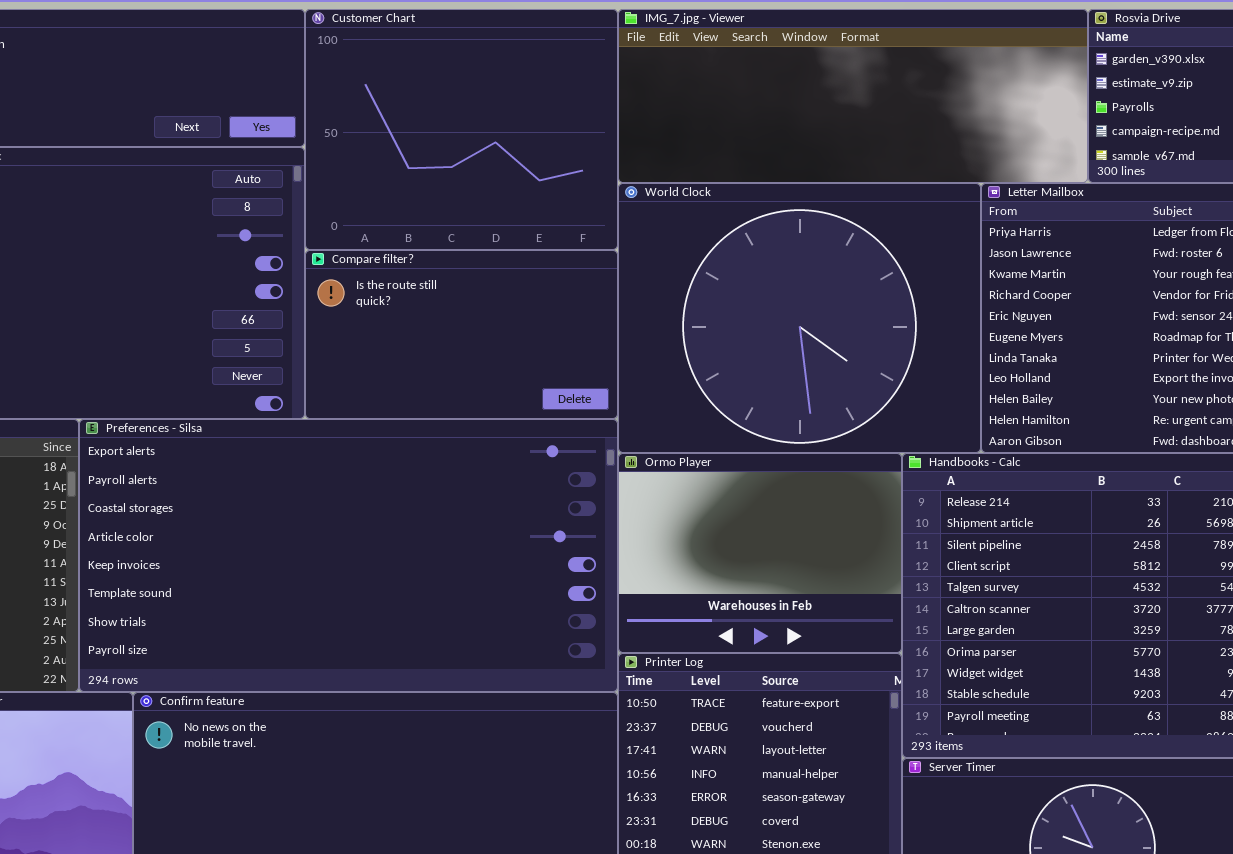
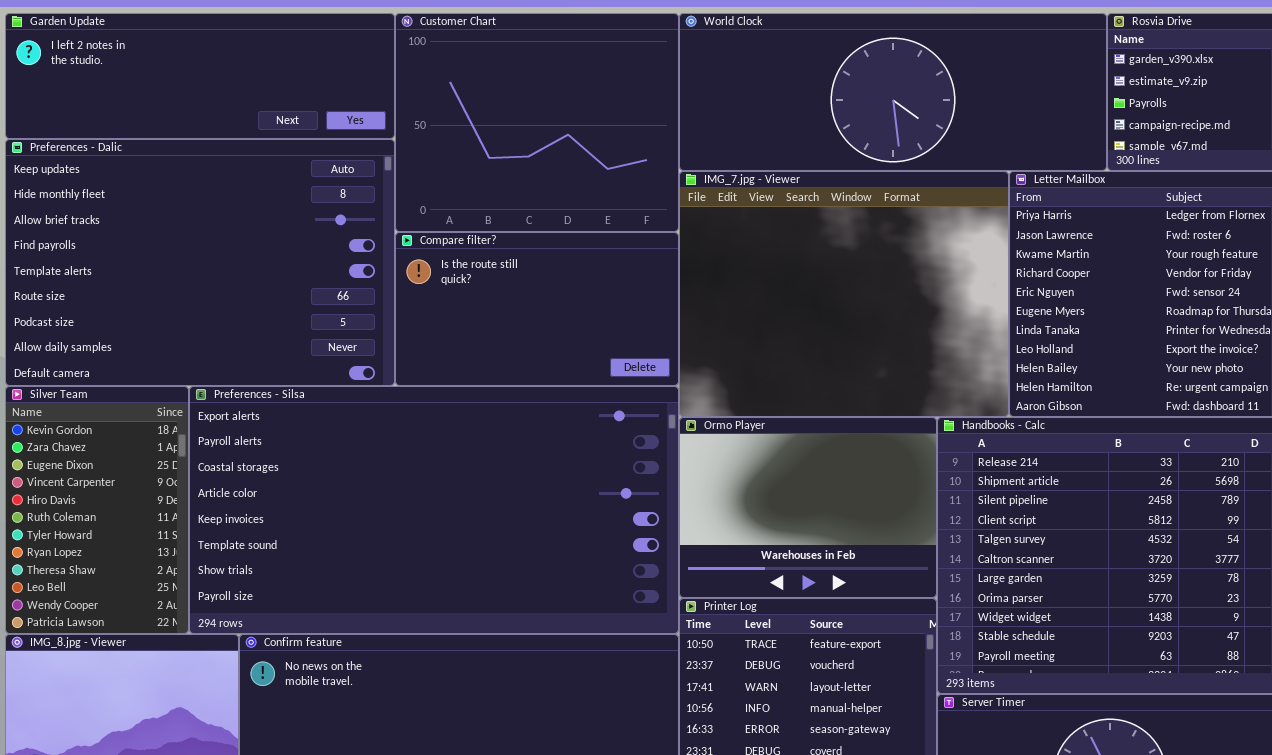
IMG_7.jpg - Viewer: [618,9,1088,183] -> [679,171,1009,417], moved, resized
World Clock: [618,183,981,453] -> [679,13,1107,171], moved, resized

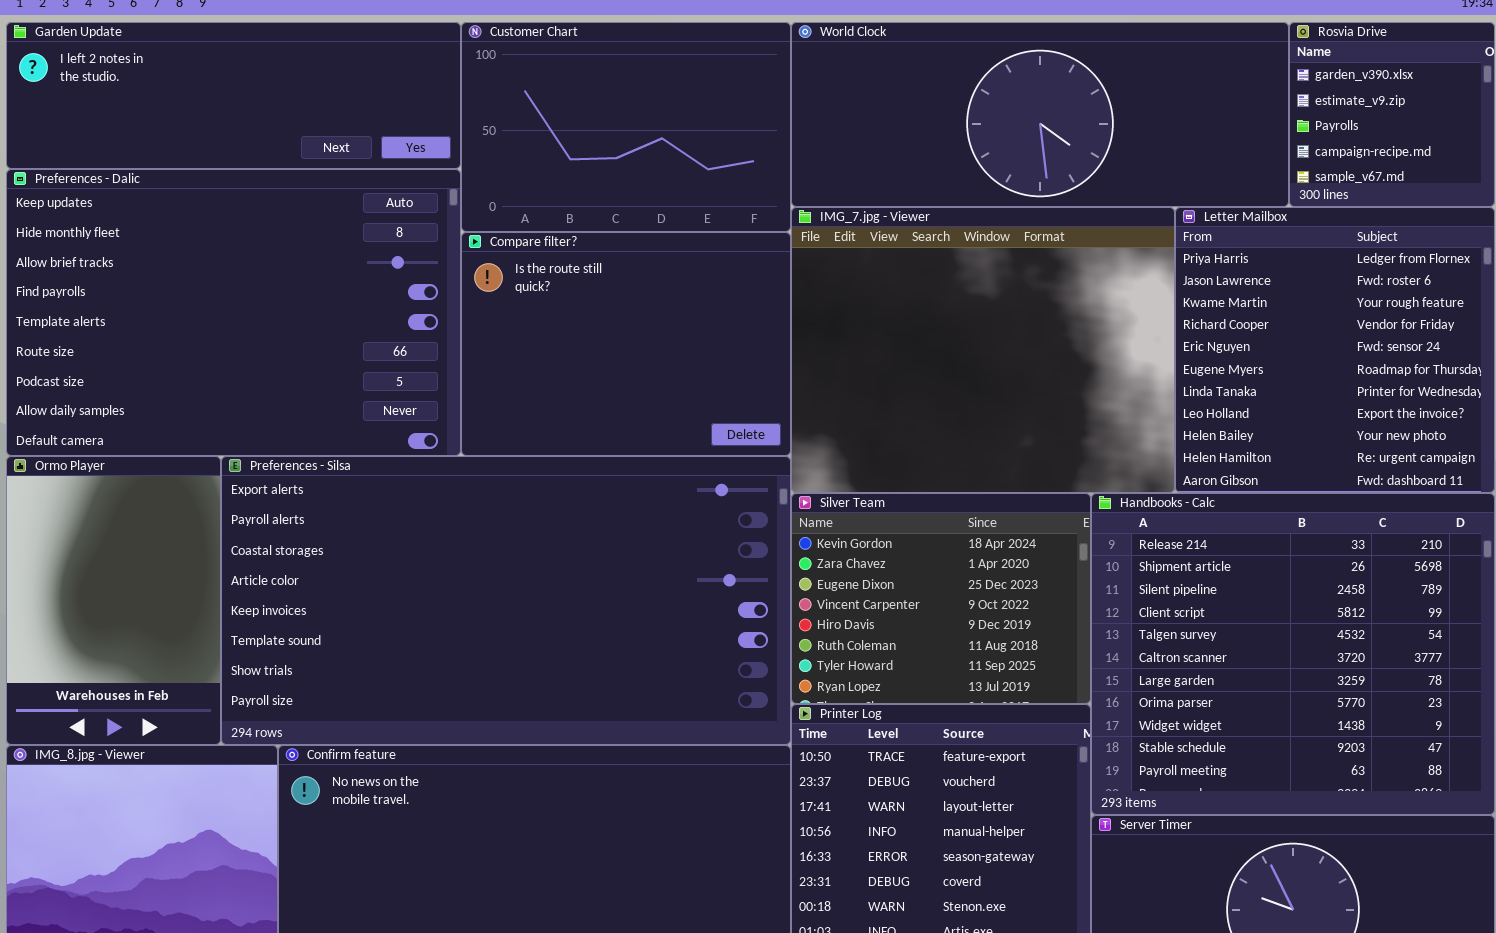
Customer Chart: [395,13,679,232] -> [461,22,791,232], resized
Compare filter?: [395,232,679,386] -> [461,232,791,456], resized
Silver Team: [5,386,189,634] -> [791,493,1091,704], moved, resized
Ormo Player: [679,417,937,598] -> [6,456,221,745], moved, resized

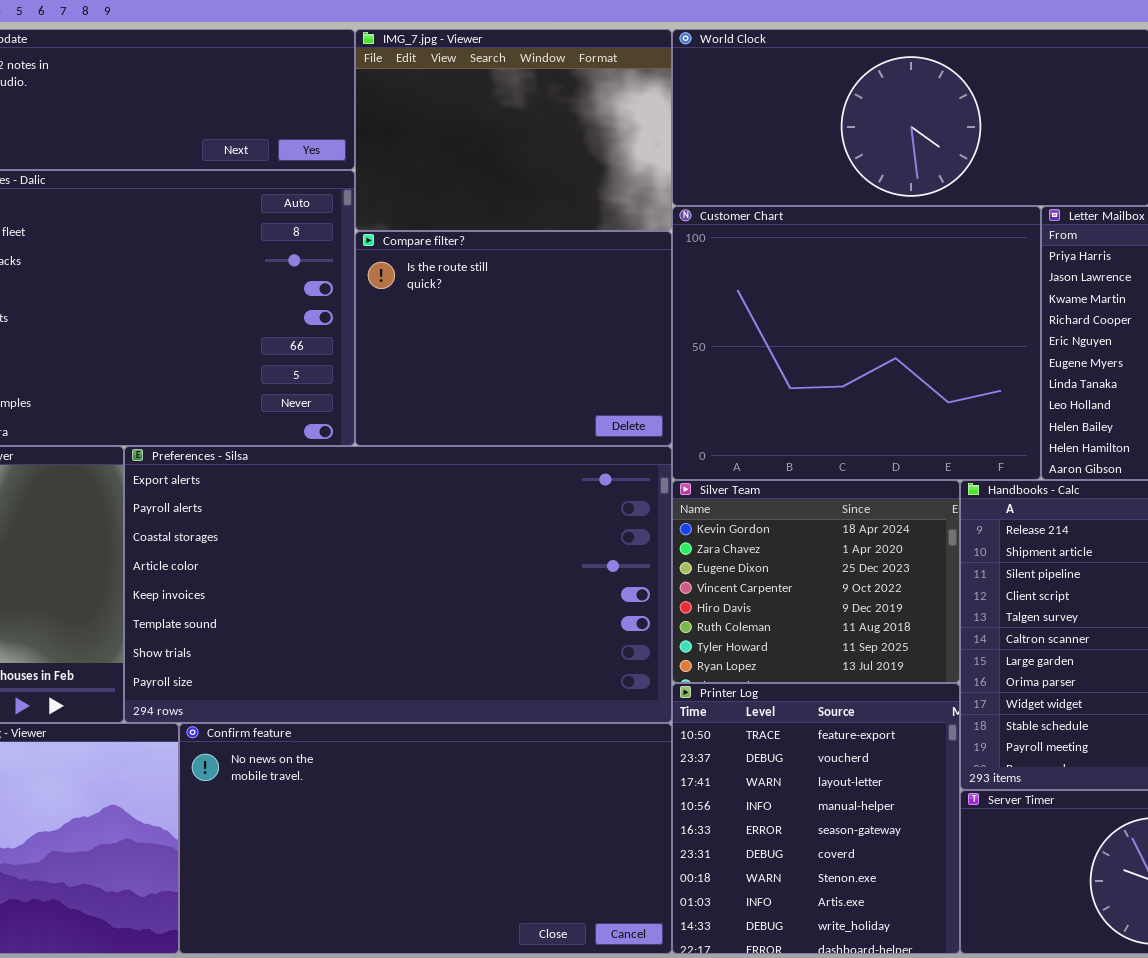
Customer Chart: [461,22,791,232] -> [672,206,1041,480], moved, resized
IMG_7.jpg - Viewer: [791,207,1175,493] -> [355,29,672,231], moved, resized

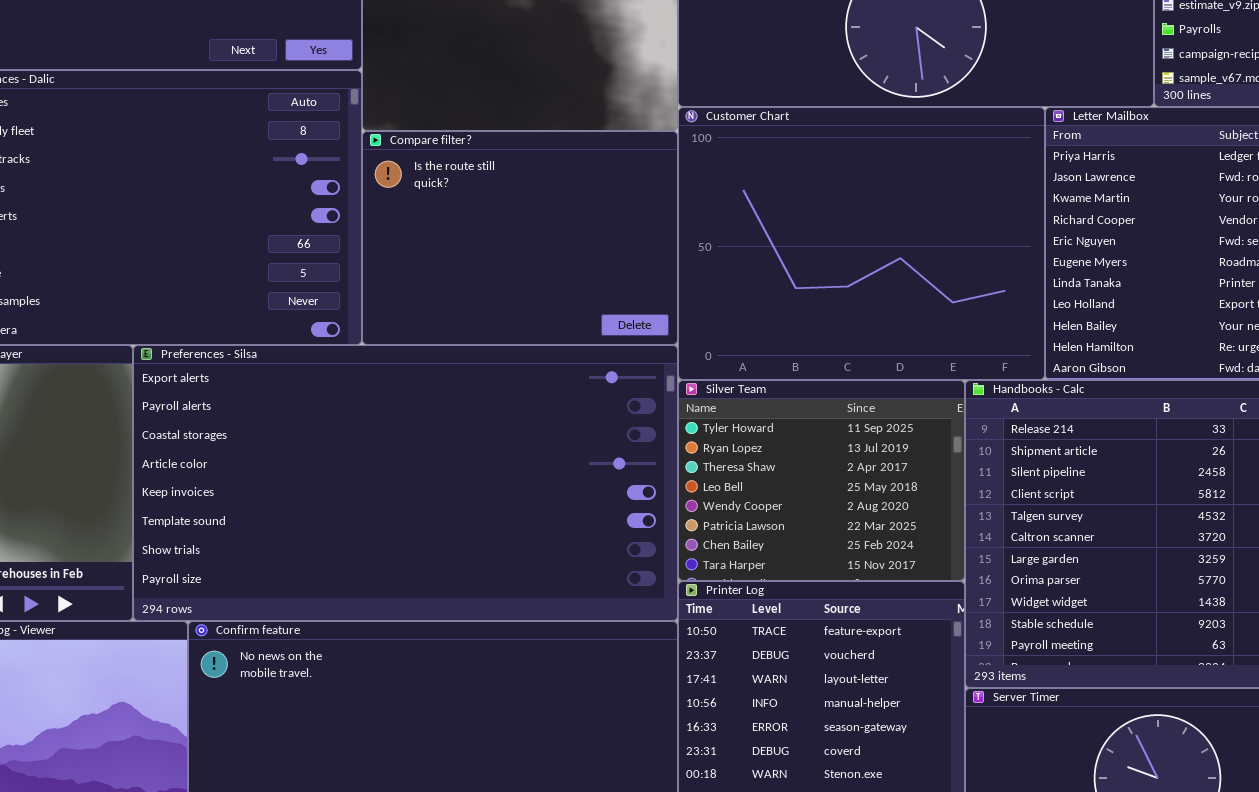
Silver Team: [672,480,960,683] -> [678,380,965,581], scrolled down 6 rows

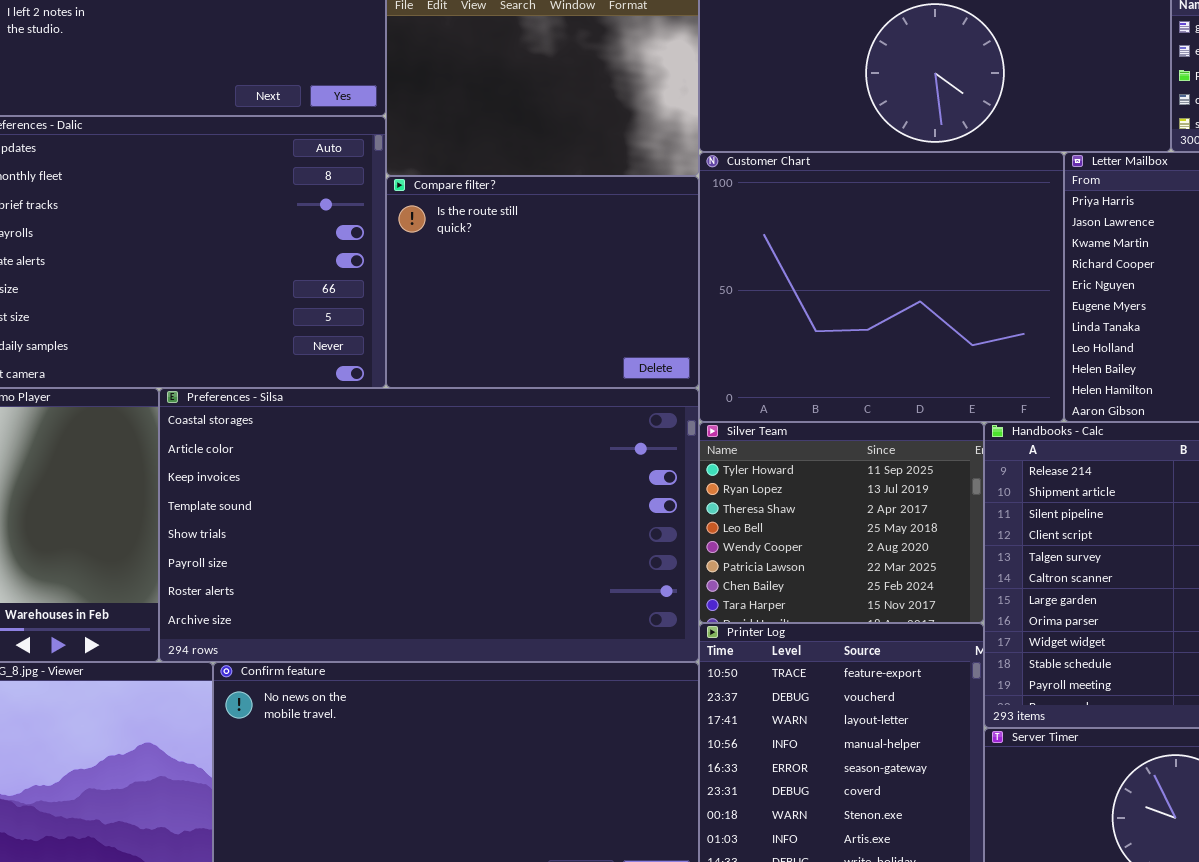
Preferences - Silsa: [133,345,678,621] -> [159,388,699,662], scrolled down 2 rows

